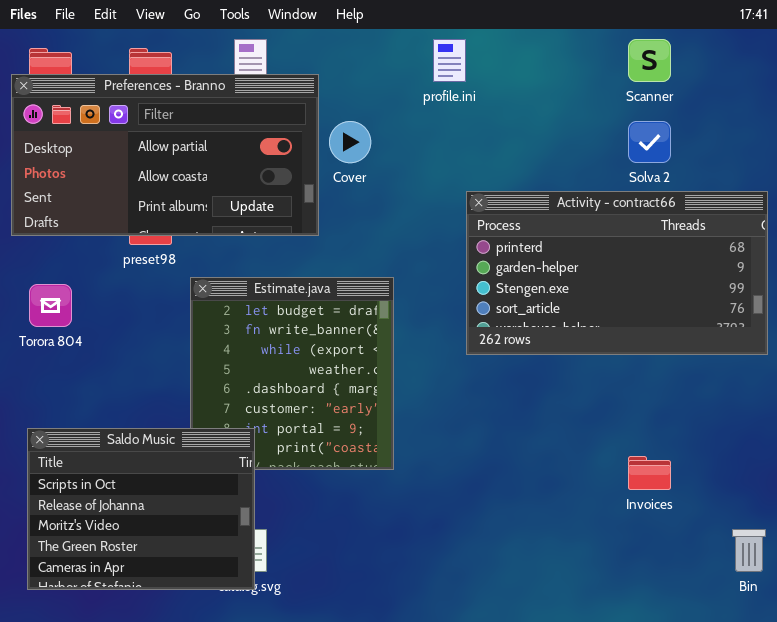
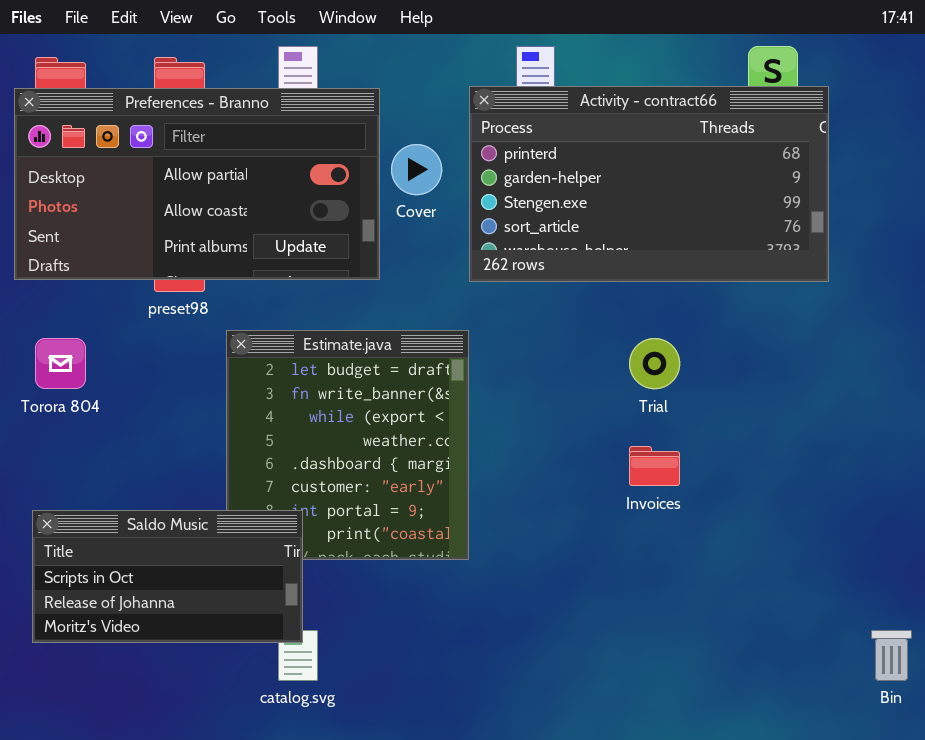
Activity - contract66: [466,191,768,355] -> [469,86,829,282], moved
Saldo Music: [27,428,255,590] -> [32,510,303,643], resized
Invoices: [628,456,671,490] -> [629,446,680,486], moved

